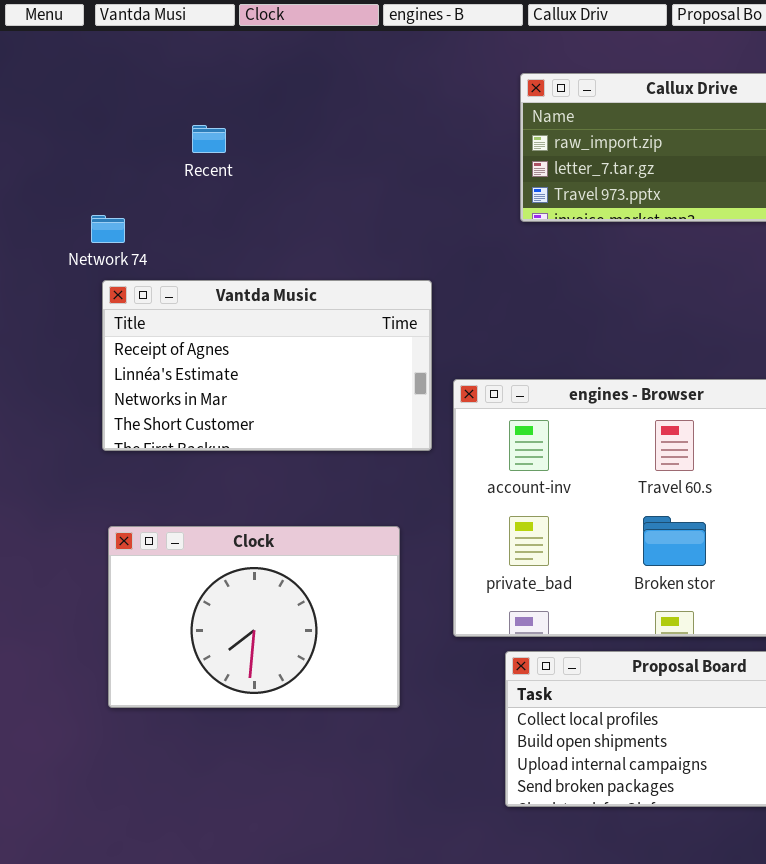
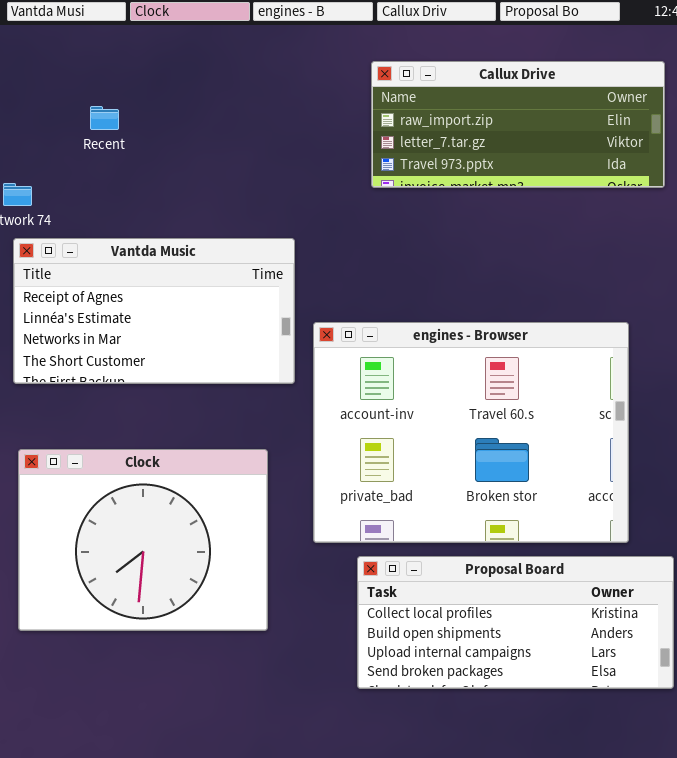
Clock: [108,526,400,708] -> [18,449,268,631], resized

